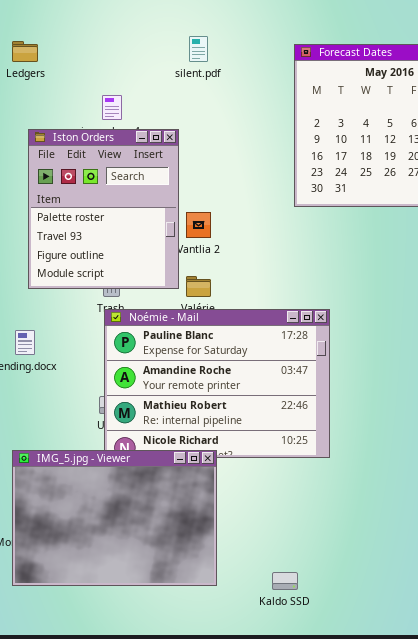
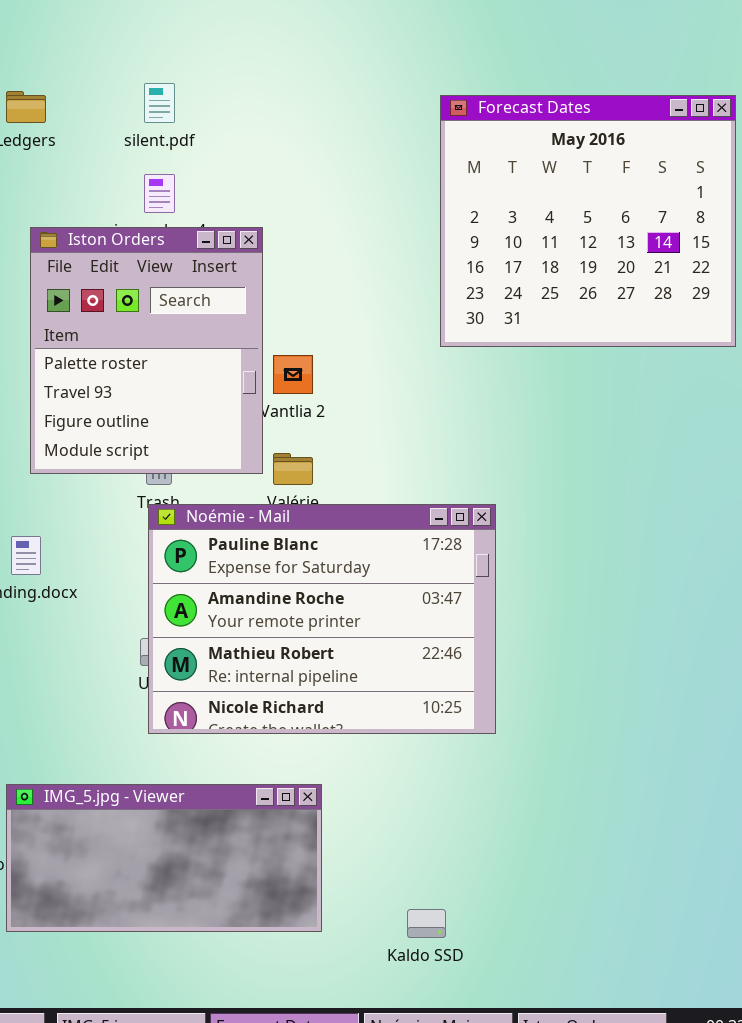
silent.pdf: [189,36,208,62] -> [144,83,175,123], moved
IMG_5.jpg - Viewer: [12,450,217,586] -> [6,784,322,932], resized

